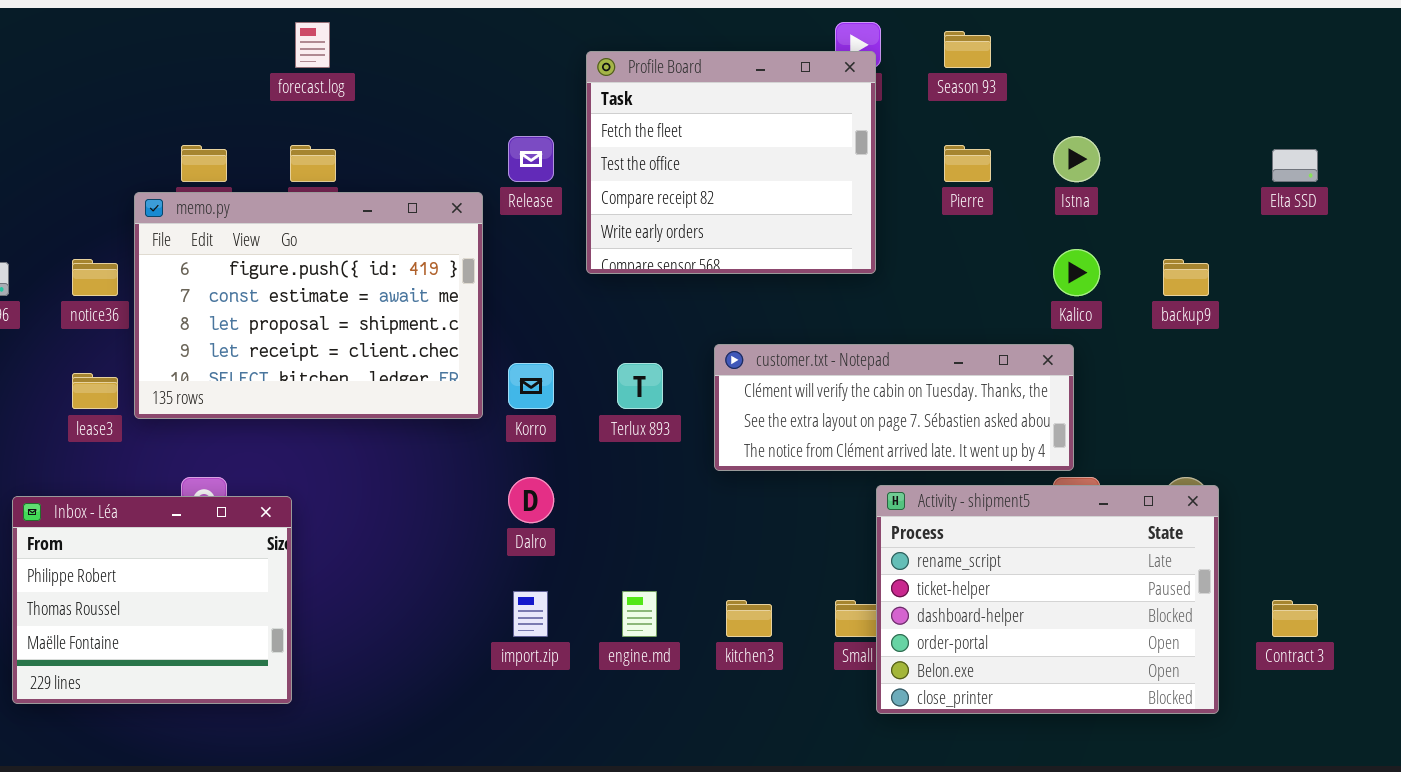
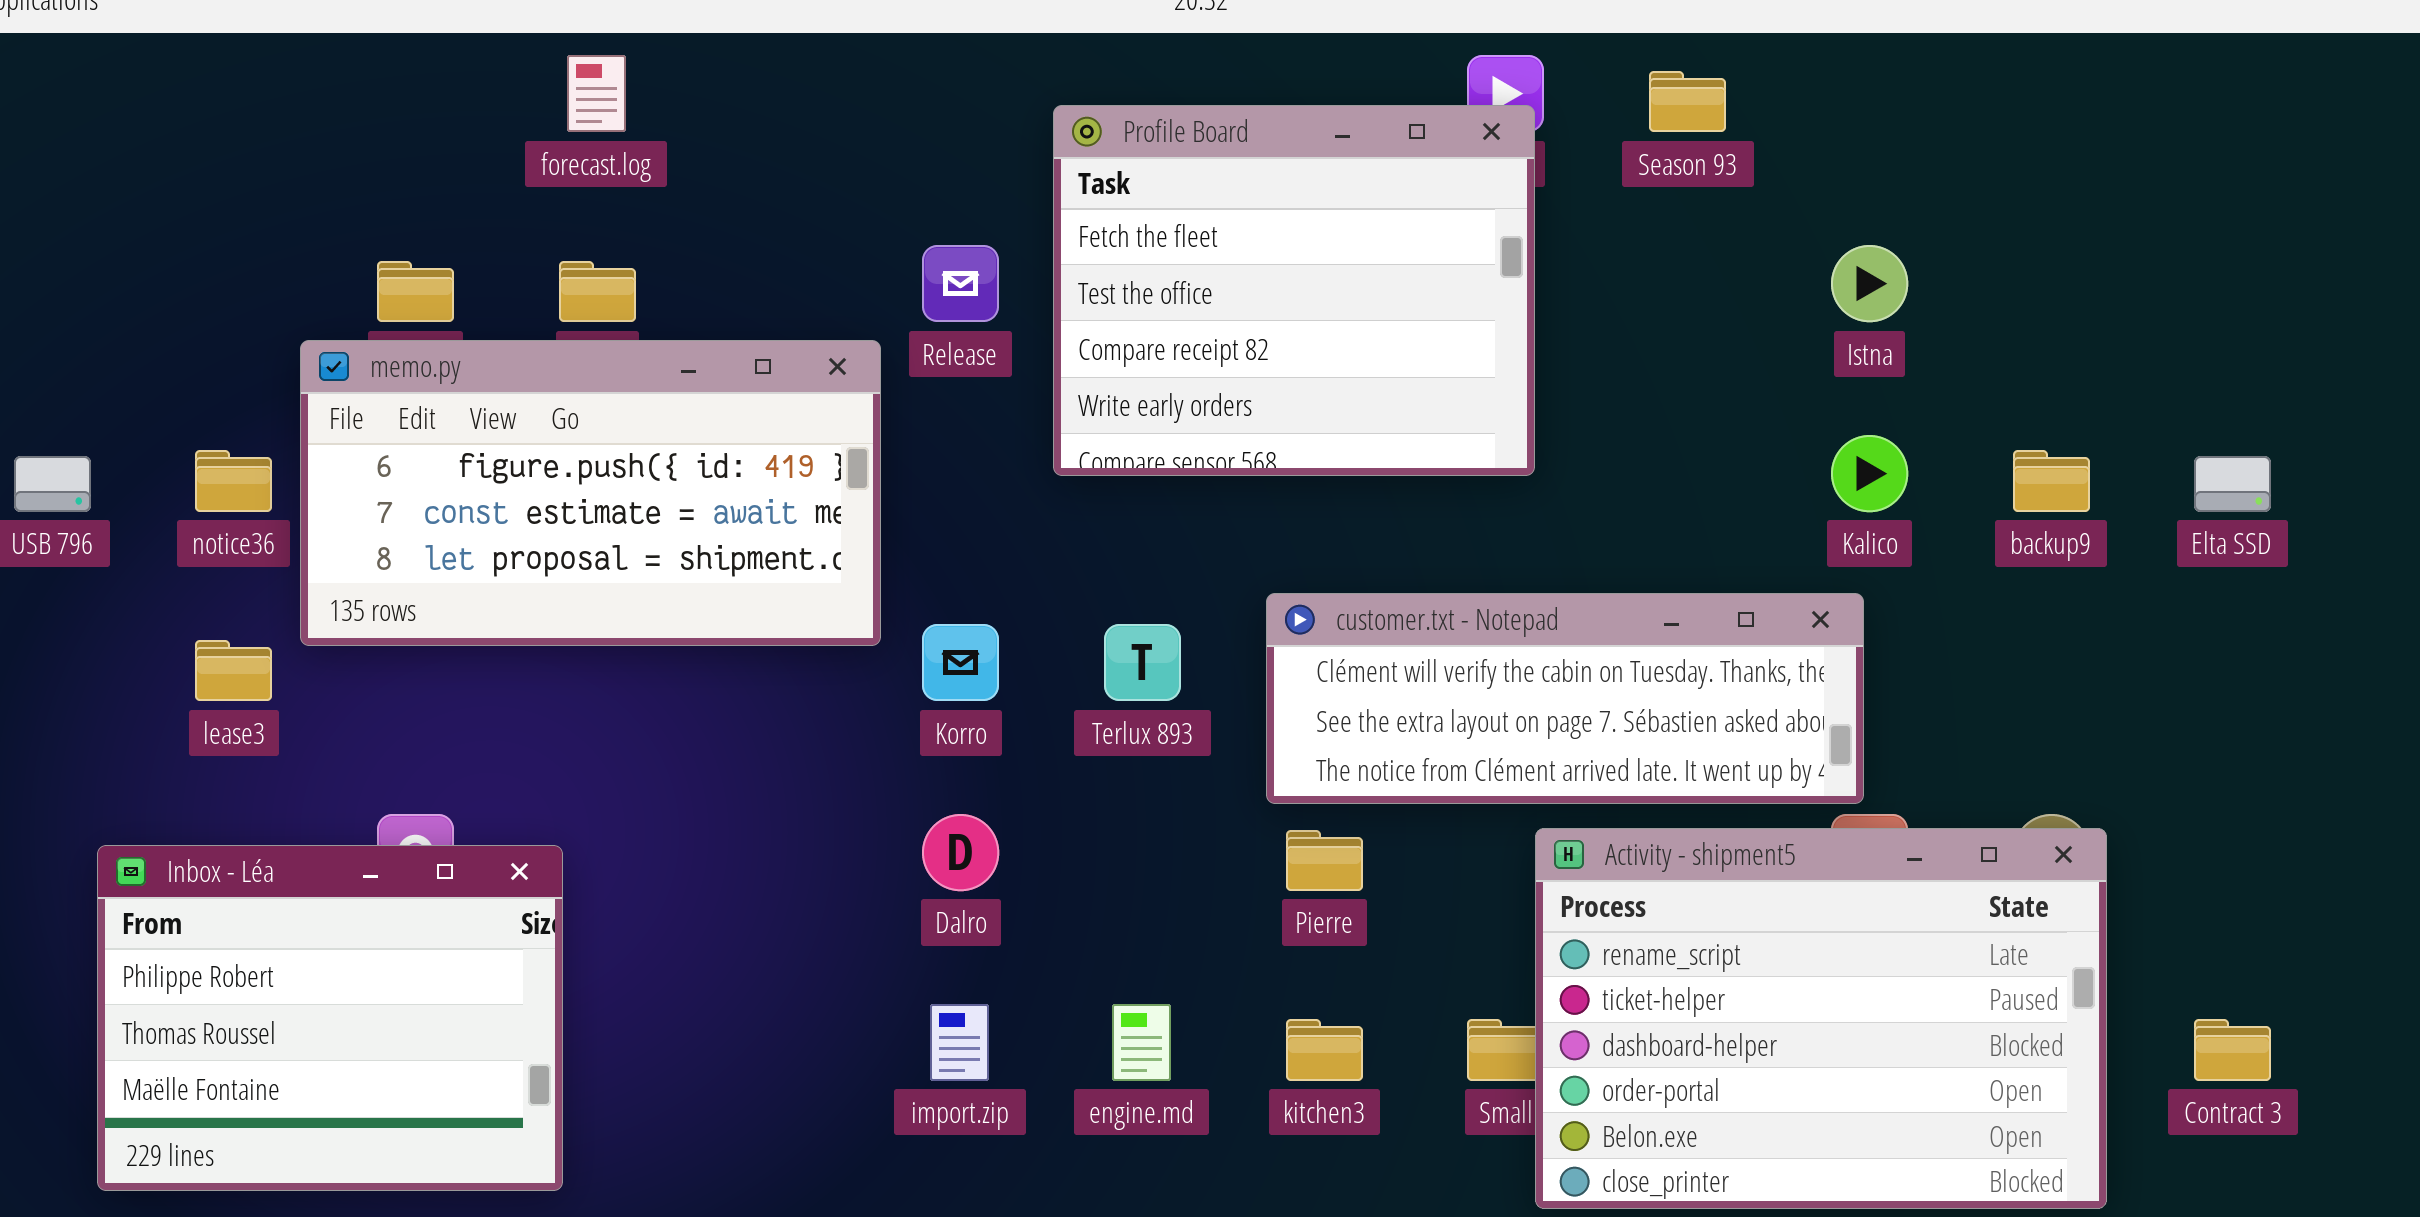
Pierre: [944,145,991,182] -> [1286,830,1363,891], moved
Elta SSD: [1272,149,1318,182] -> [2194,456,2271,512], moved
memo.py: [134,192,483,419] -> [300,340,881,646], resized

